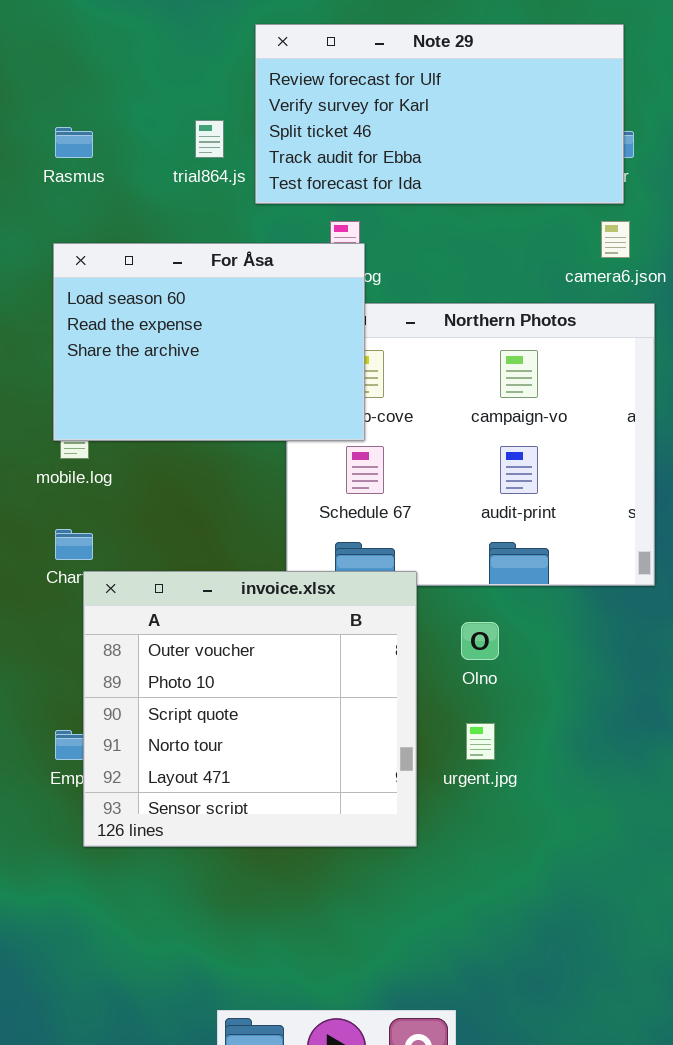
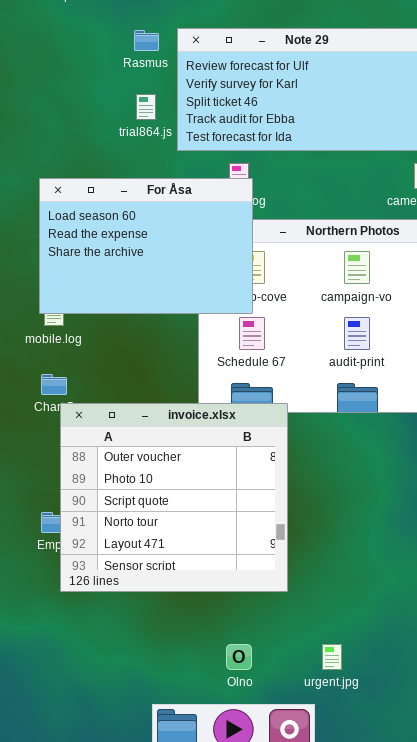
Rasmus: [55,127,93,158] -> [134,30,159,51], moved
Olno: [461,622,499,660] -> [226,644,252,670], moved
urgent.jpg: [466,723,495,760] -> [322,644,342,670], moved

